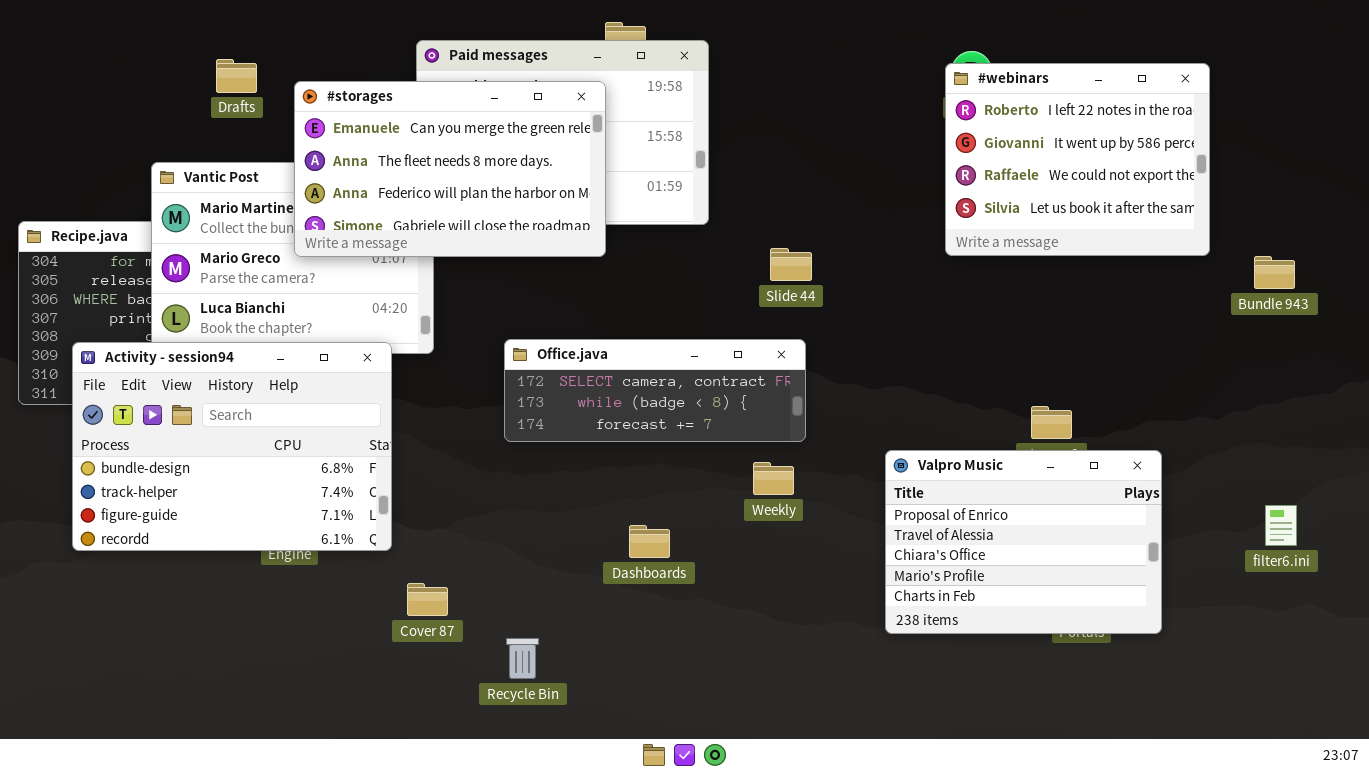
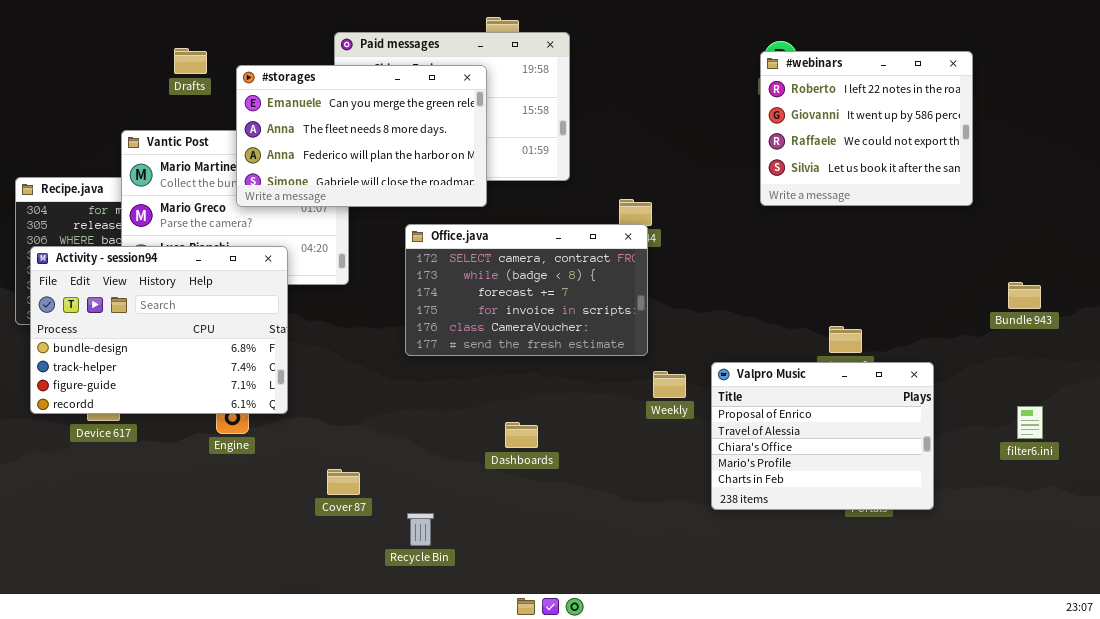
Bundle 943: [1254,256,1295,289] -> [1008,282,1041,309], moved
Office.java: [504,339,806,442] -> [405,224,648,356], resized
Activity - session94: [72,342,392,551] -> [30,246,288,414], moved
Weekly: [753,462,794,495] -> [653,371,686,398], moved

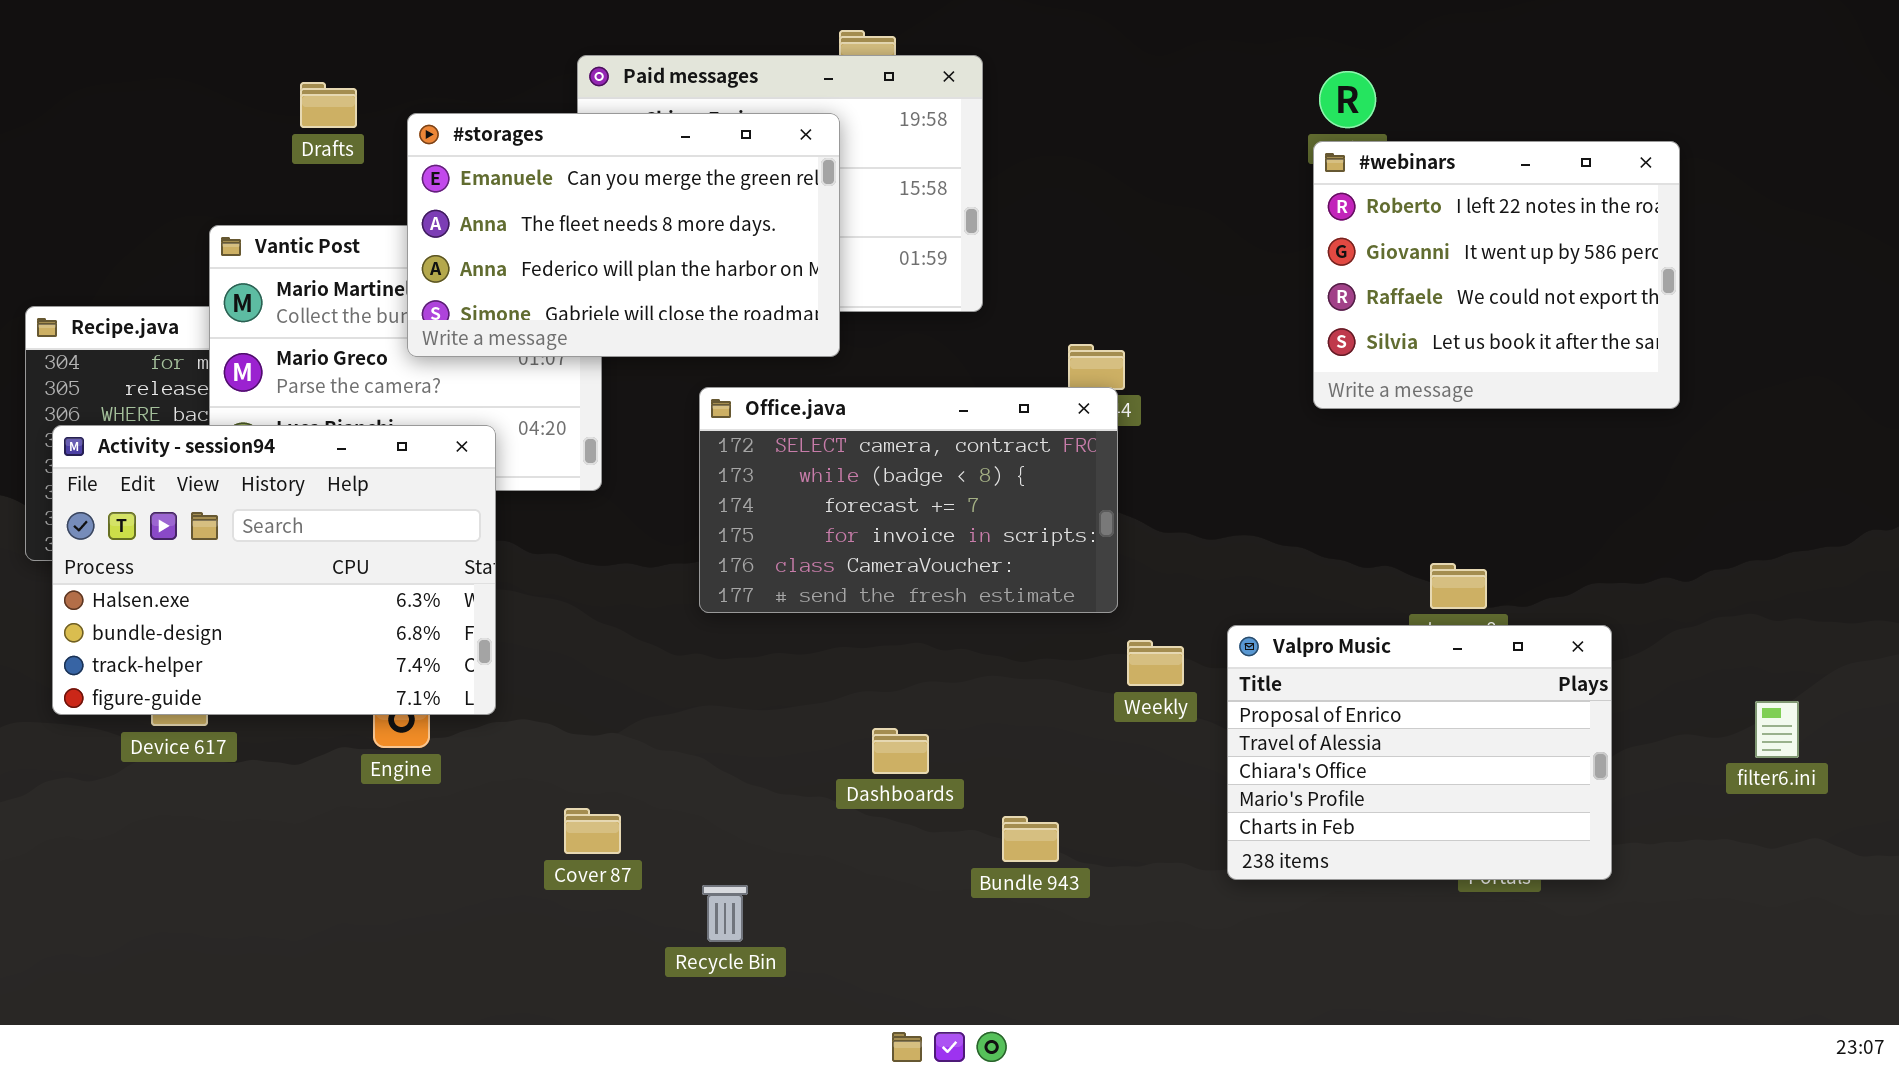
#webinars: [760,51,973,206] -> [1313,141,1680,409], moved
Activity - session94: [30,246,288,414] -> [52,425,496,715], scrolled up 1 row
Bundle 943: [1008,282,1041,309] -> [1002,816,1059,862], moved

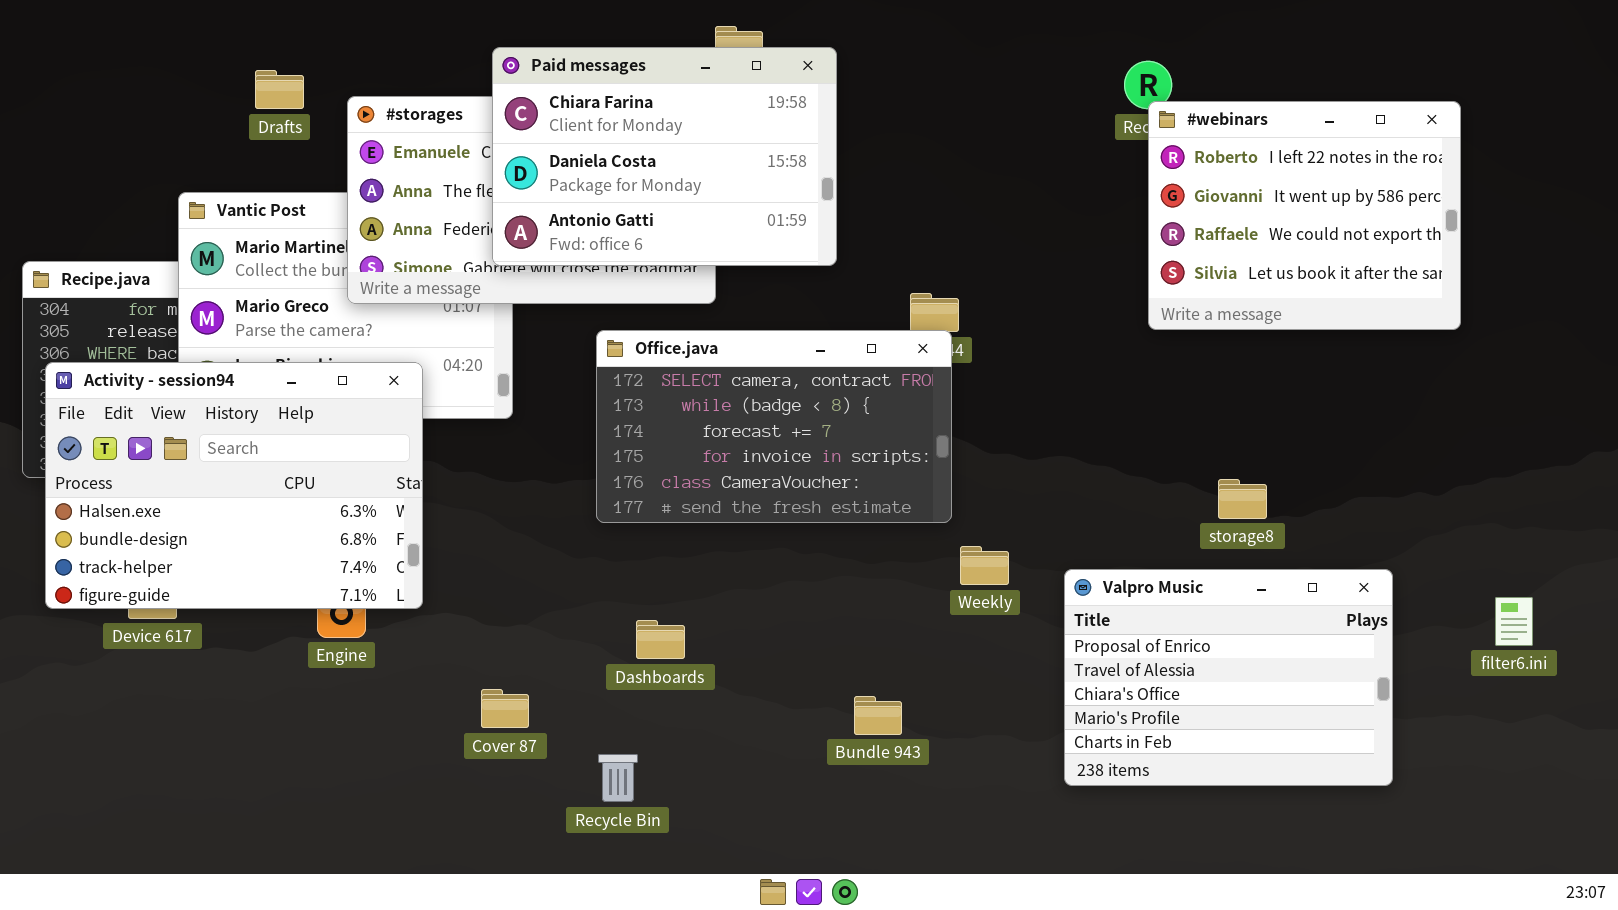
Paid messages: [577,55,983,312] -> [492,47,837,266], raised
#webinars: [1313,141,1680,409] -> [1148,101,1461,330], moved
Valpro Music: [1227,625,1612,880] -> [1064,569,1393,786], moved
Dashboards: [872,728,929,774] -> [636,620,685,659], moved

